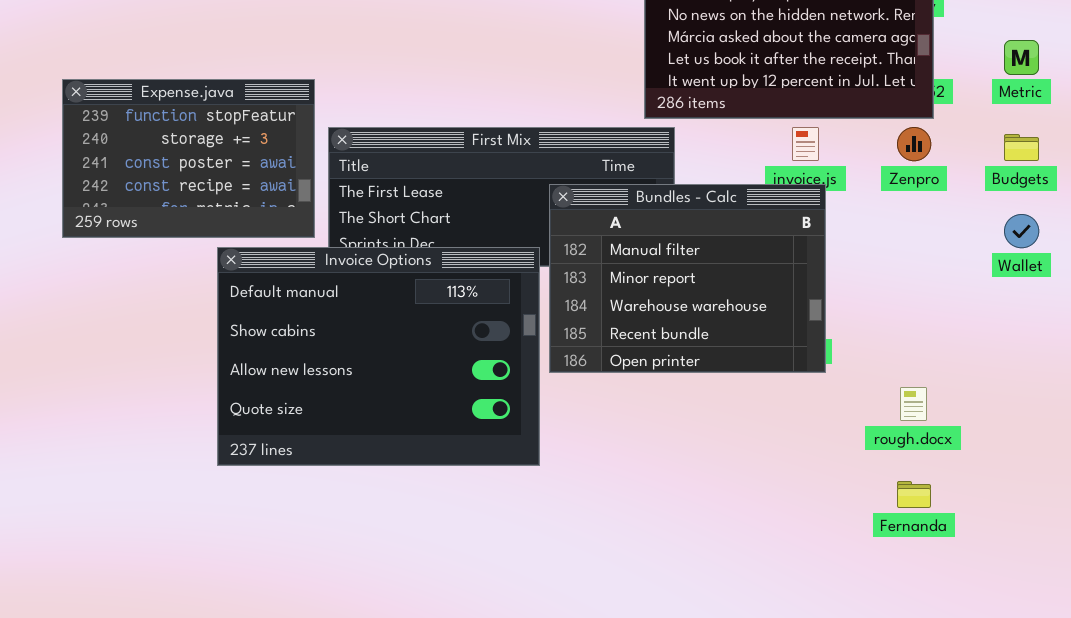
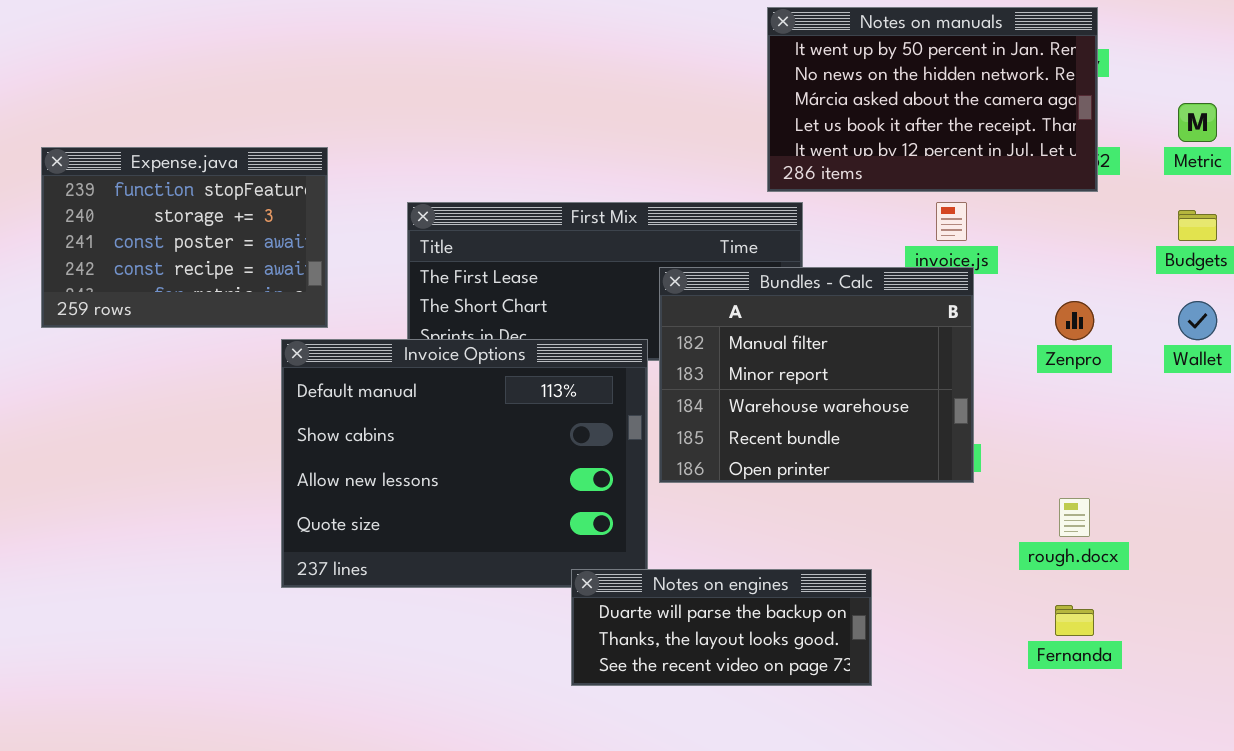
Expense.java: [62,79,315,238] -> [41,147,328,328], moved
Zenpro: [897,127,931,161] -> [1055,301,1094,340], moved
Notes on engines: none -> [571,569,872,686], opened

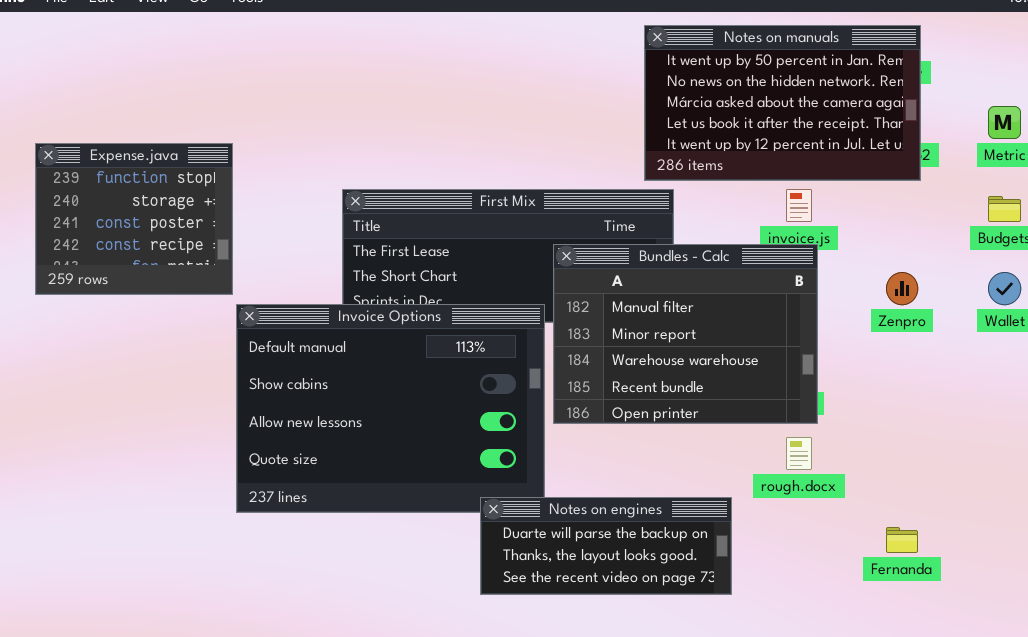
Expense.java: [41,147,328,328] -> [35,143,233,295], resized
rough.docx: [1059,498,1090,537] -> [786,437,812,470], moved

